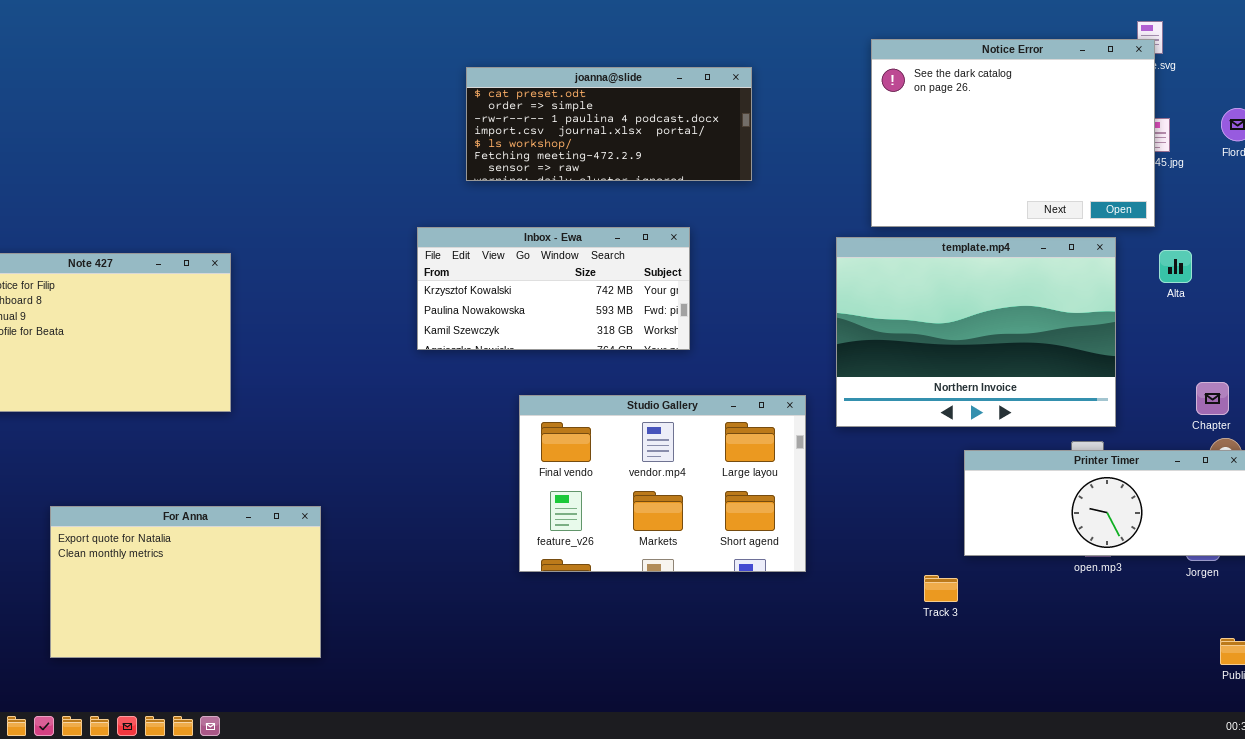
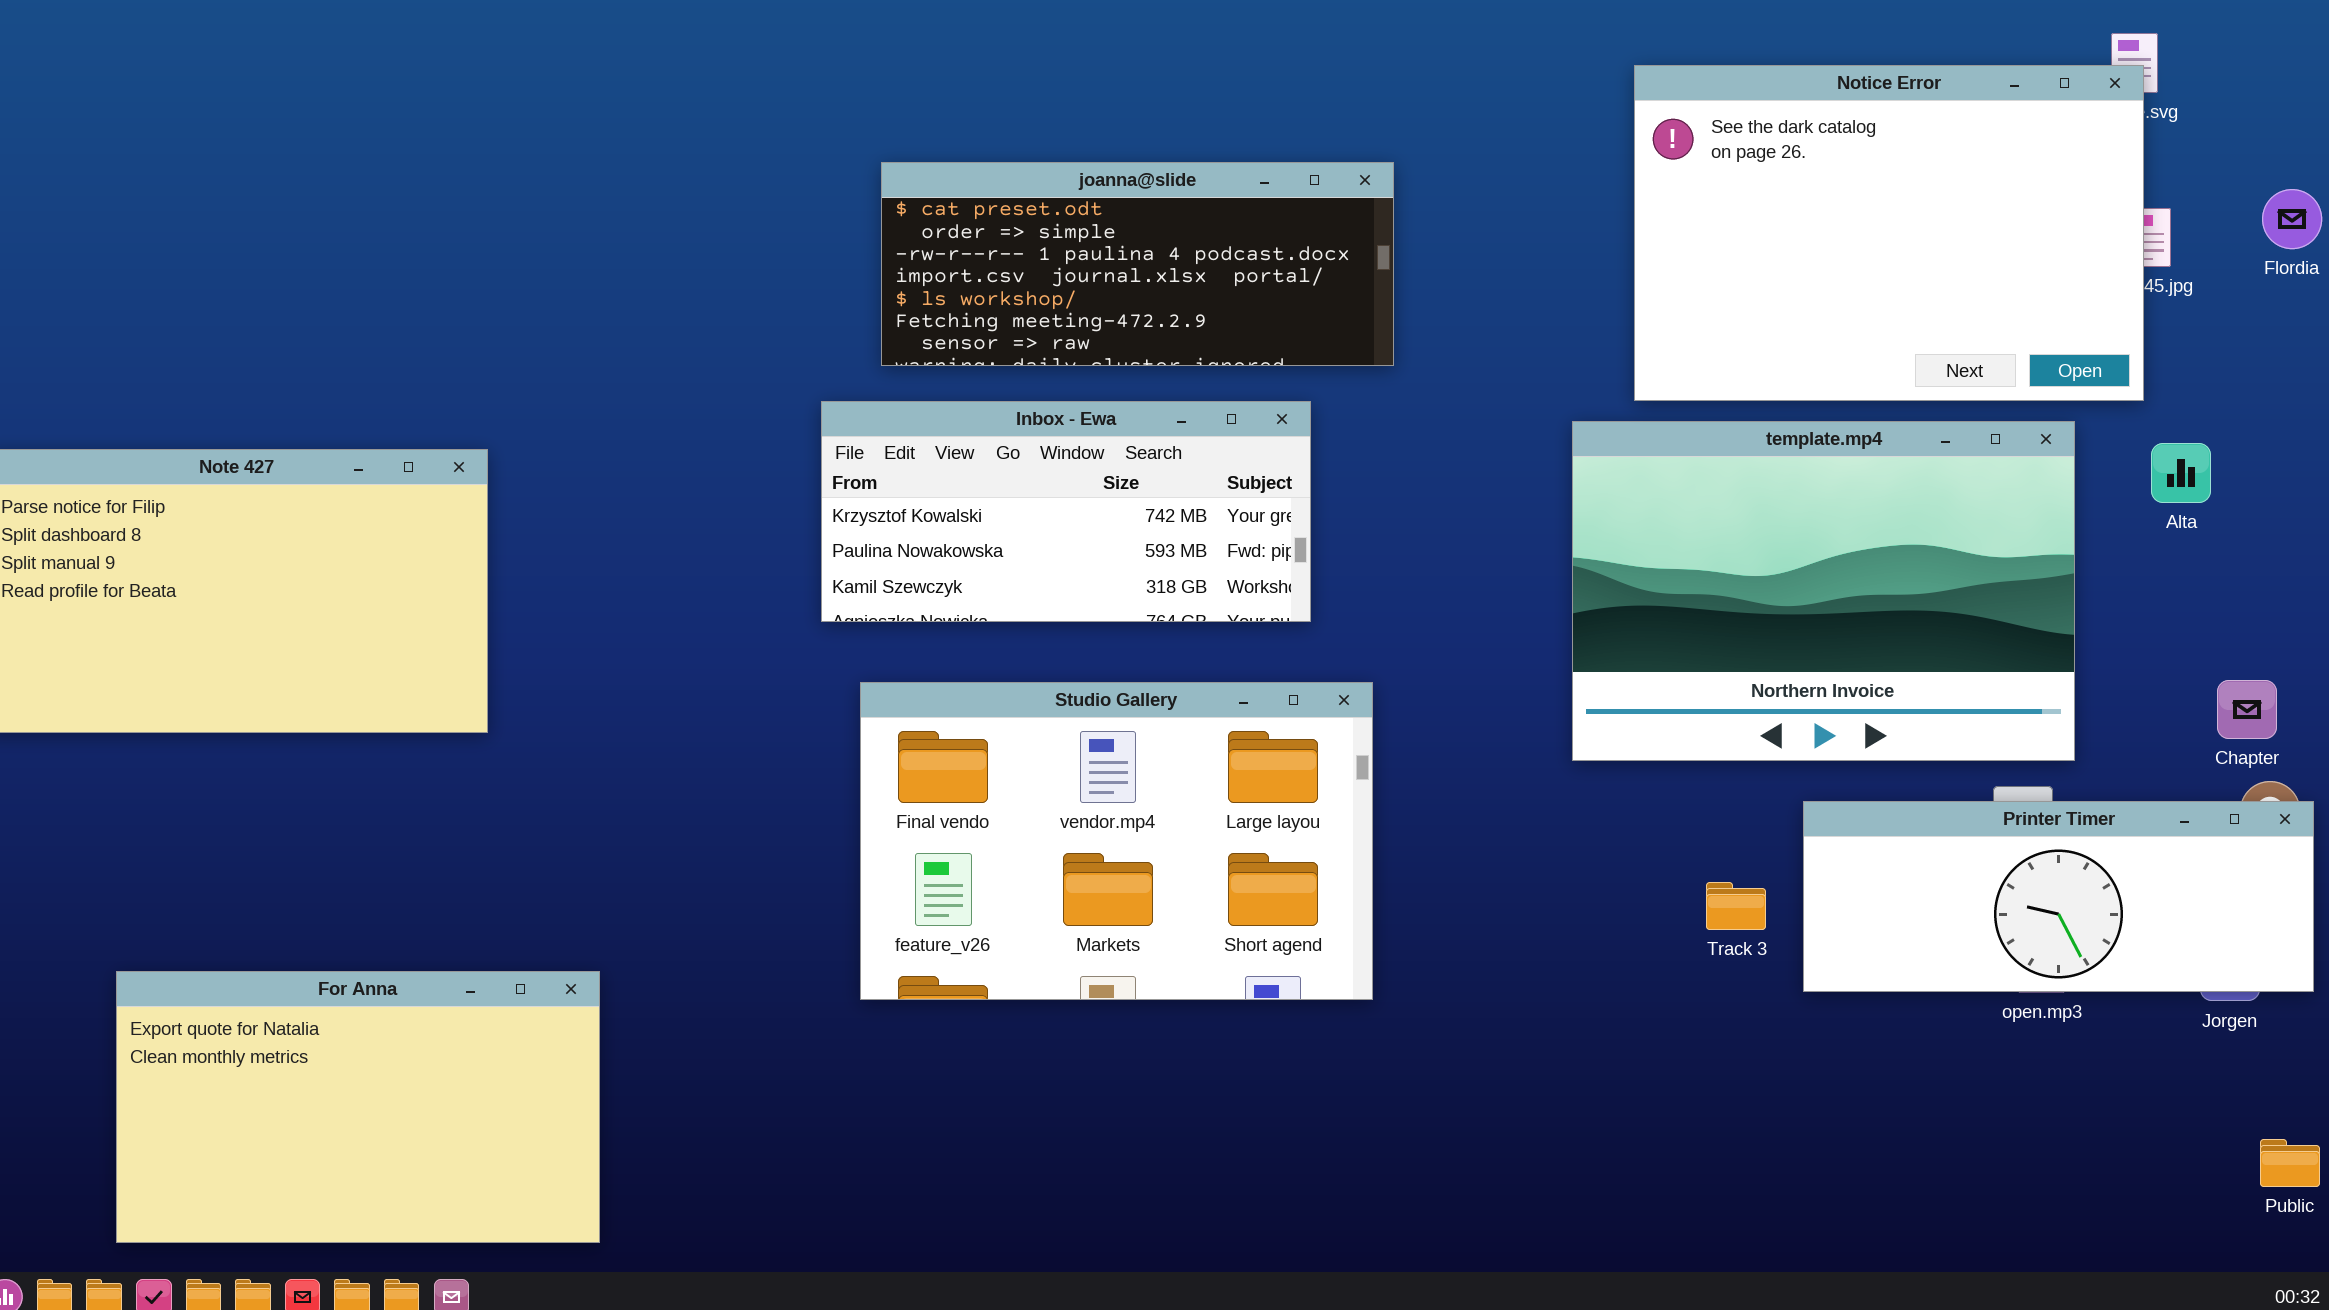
joanna@slide: [466,67,752,181] -> [881,162,1394,366], moved
Studio Gallery: [519,395,806,572] -> [860,682,1373,1000], moved
For Anna: [50,506,321,658] -> [116,971,600,1243], moved
Track 3: [924,575,958,602] -> [1706,882,1766,930], moved

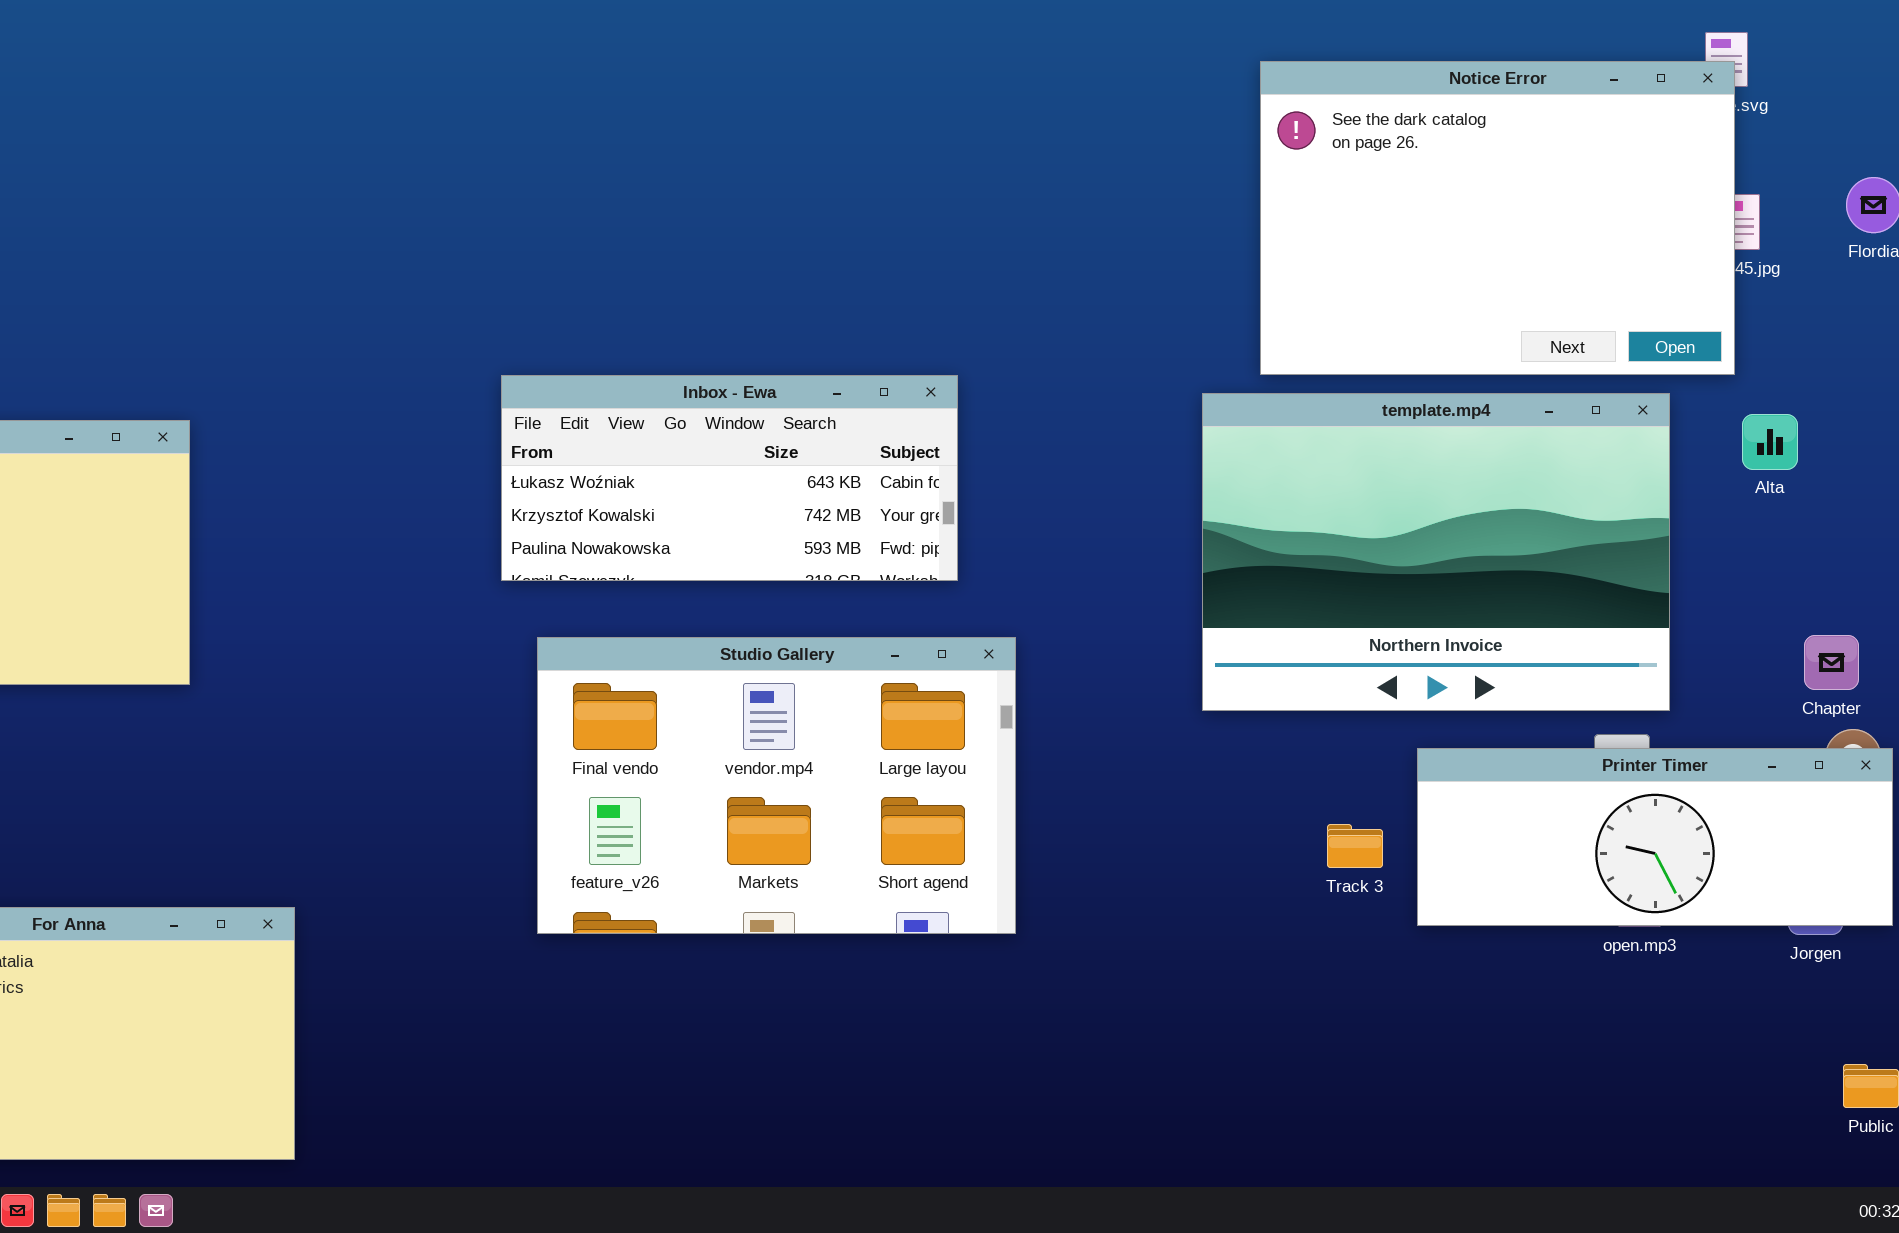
joanna@slide: [881,162,1394,366] -> none, closed
Inbox - Ewa: [821,401,1311,622] -> [501,375,958,581], scrolled up 1 row

